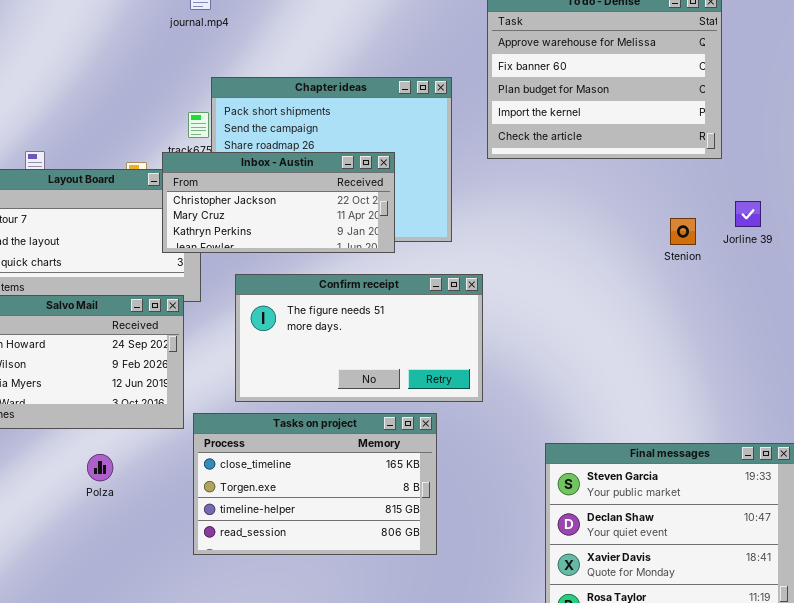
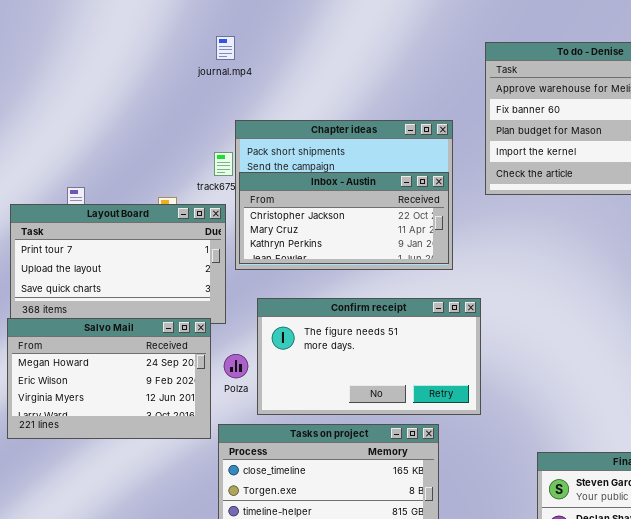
Inbox - Austin: [162,152,395,253] -> [239,172,449,264], moved
Polza: [87,454,113,481] -> [224,354,248,378], moved

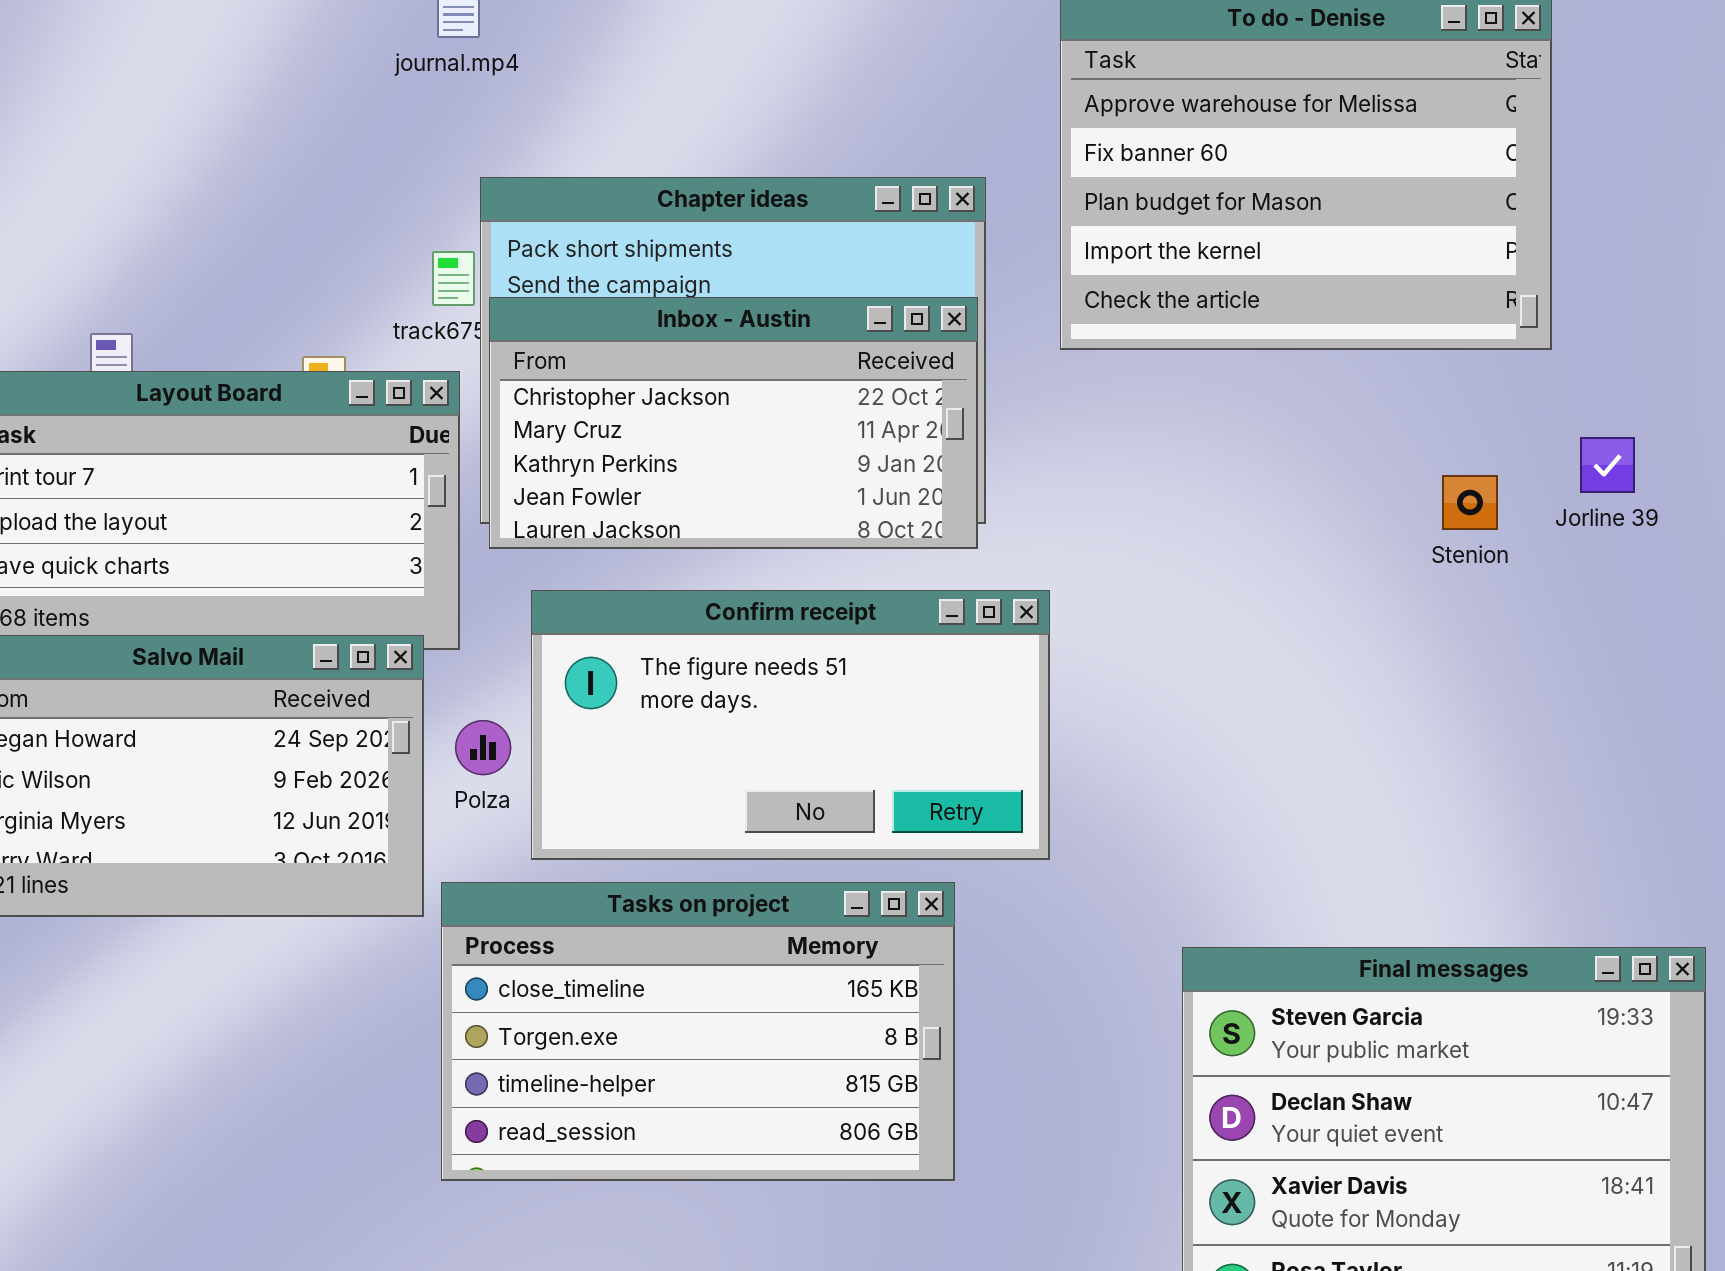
Inbox - Austin: [239,172,449,264] -> [489,297,978,549], resized

